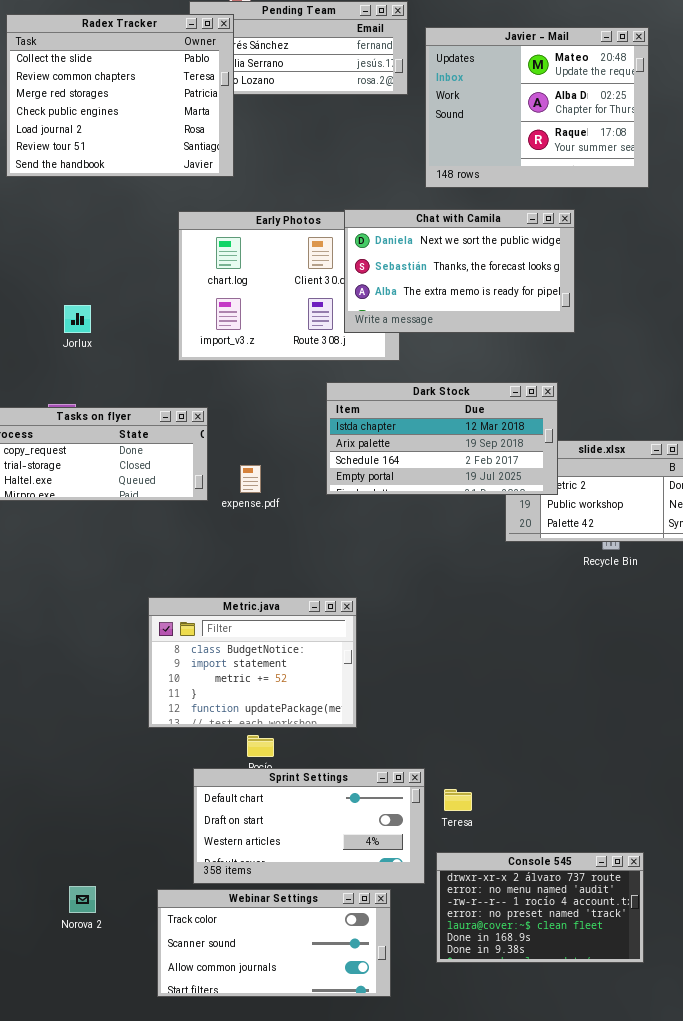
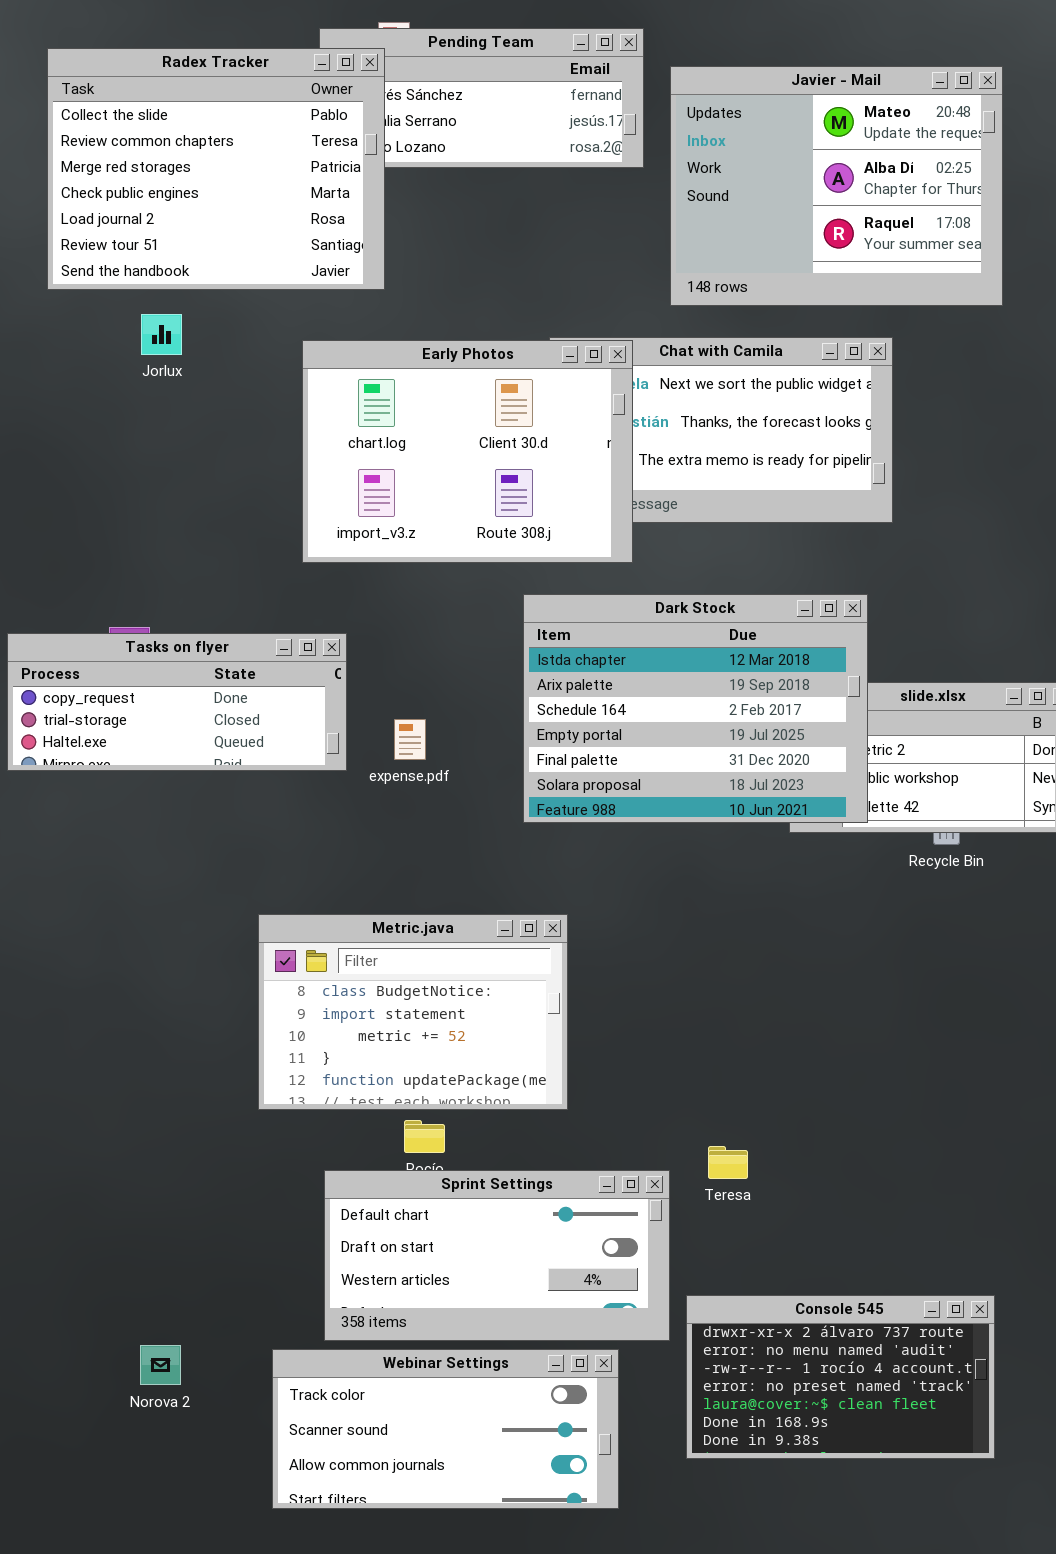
Early Photos: [178,211,400,361] -> [302,340,633,563], raised
Jorlux: [64,305,91,333] -> [141,314,182,355], moved
Dark Stock: [326,382,558,495] -> [523,594,868,823], resized
Teresa: [444,789,472,811] -> [708,1146,748,1179], moved

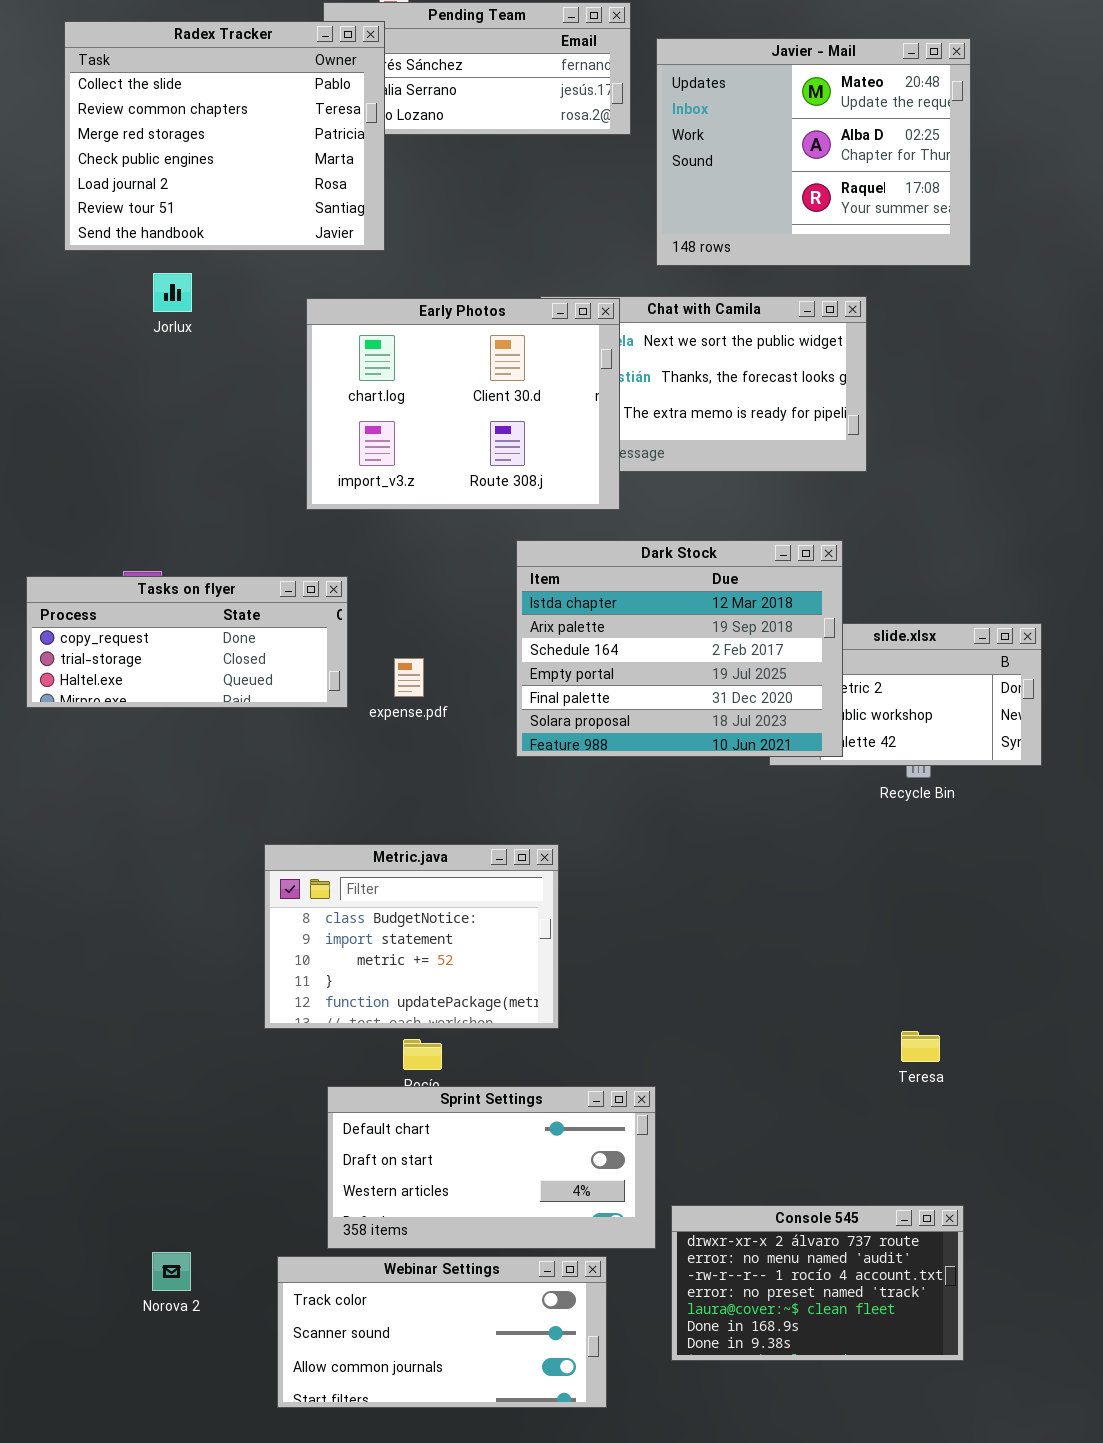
Teresa: [708,1146,748,1179] -> [901,1031,940,1062], moved

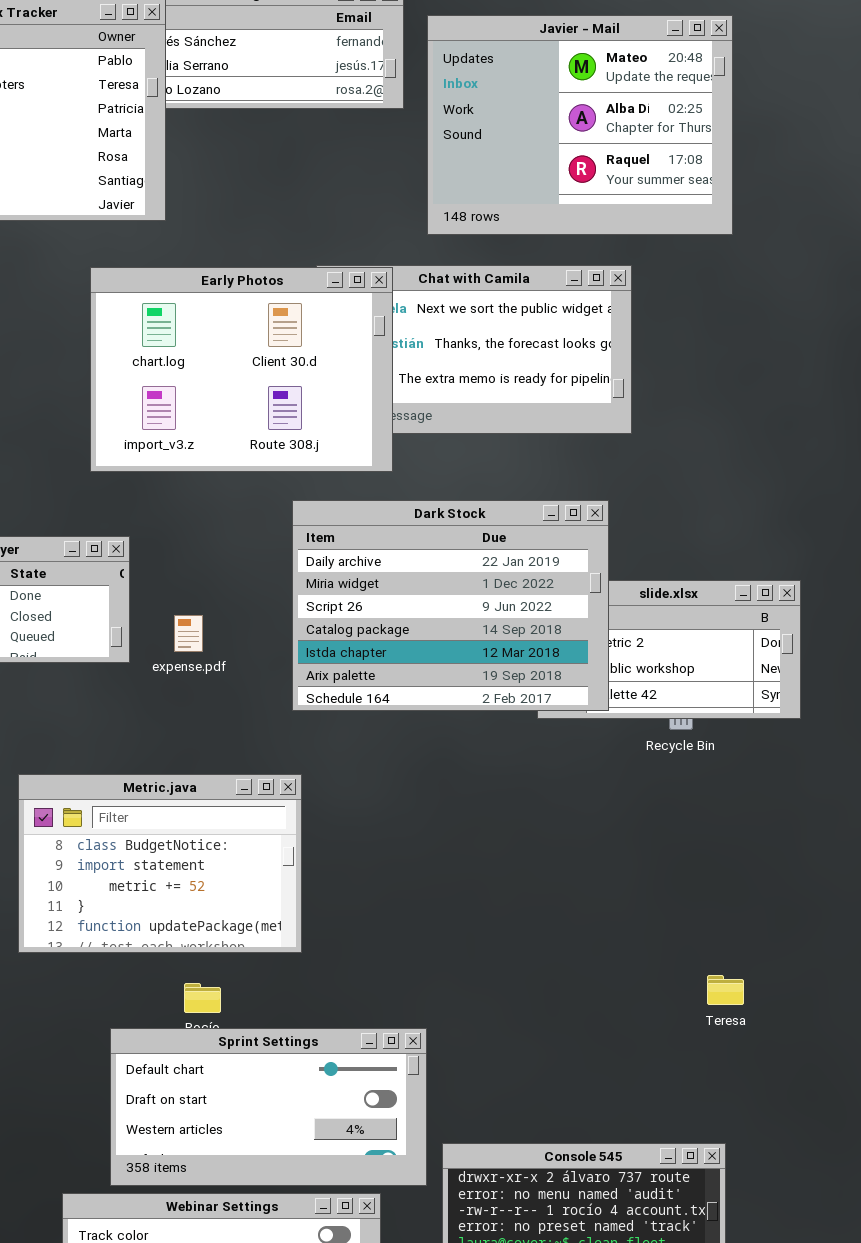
Dark Stock: [516,540,843,757] -> [292,500,609,711], scrolled up 4 rows
Metric.java: [264,844,559,1029] -> [18,774,302,953], moved
Teresa: [901,1031,940,1062] -> [707,975,744,1005], moved

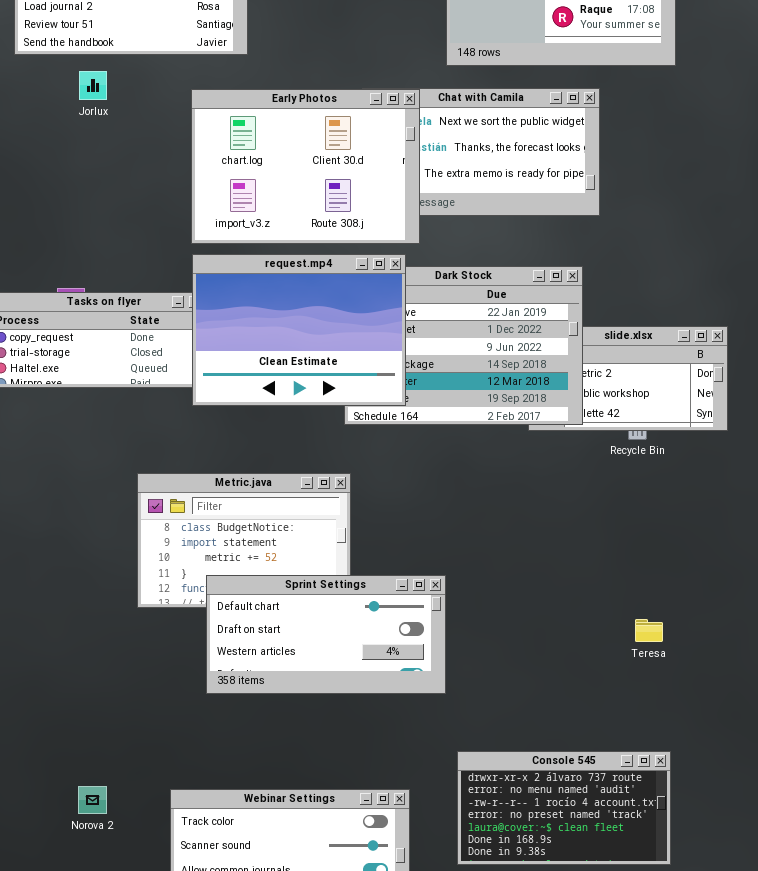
request.mp4: none -> [192,254,406,406], opened
Teresa: [707,975,744,1005] -> [635,619,663,642], moved
Sprint Settings: [110,1028,427,1186] -> [206,575,446,694], moved

